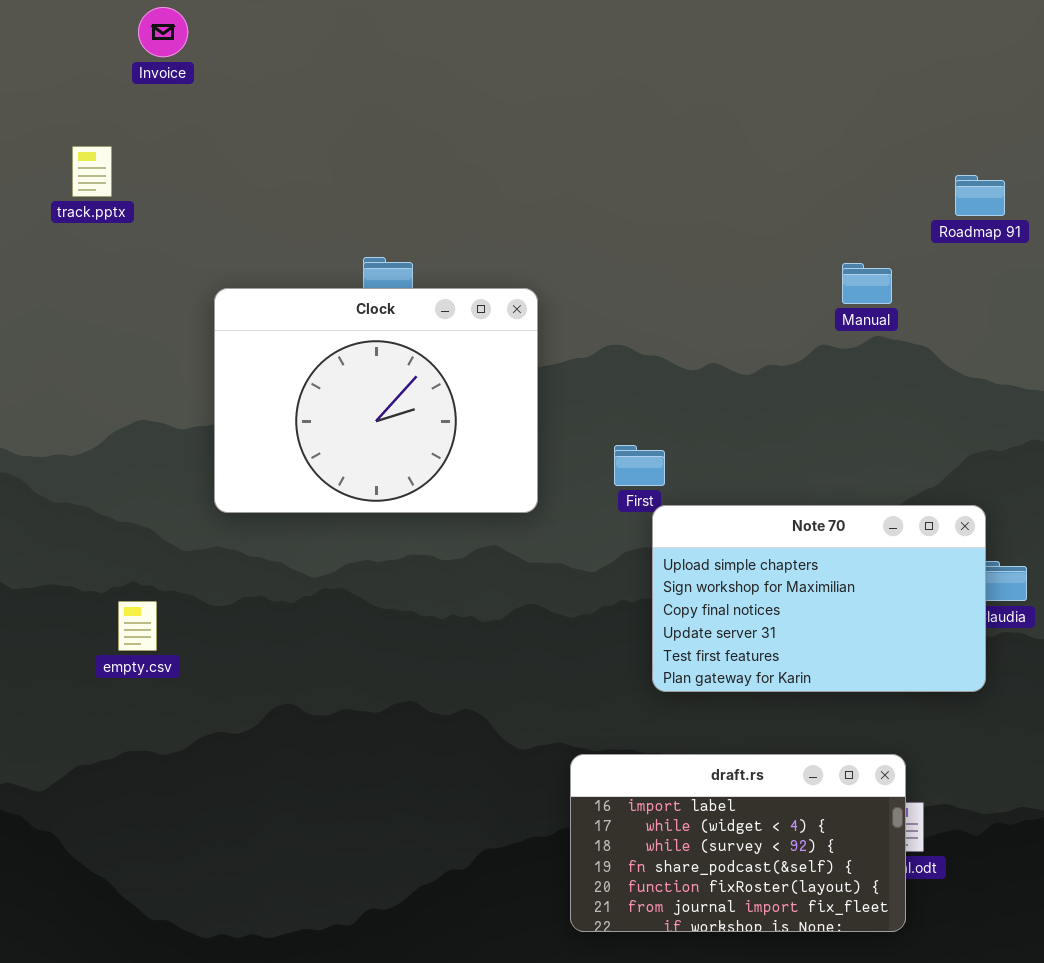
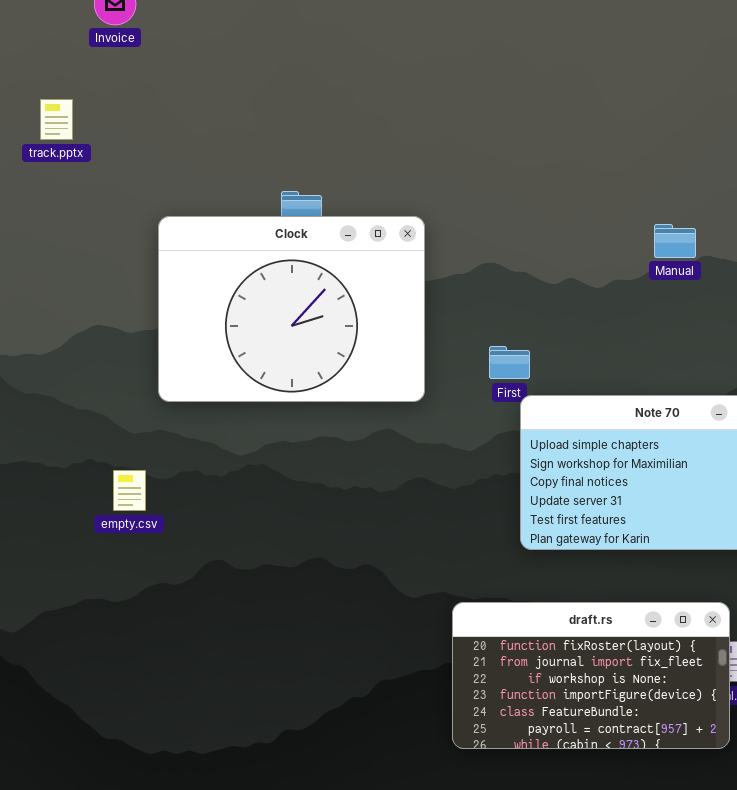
Manual: [842,263,892,304] -> [654,224,696,258], moved
empty.csv: [118,601,157,651] -> [113,470,146,511], moved
draft.rs: [570,754,906,932] -> [452,602,730,749], scrolled down 4 rows

